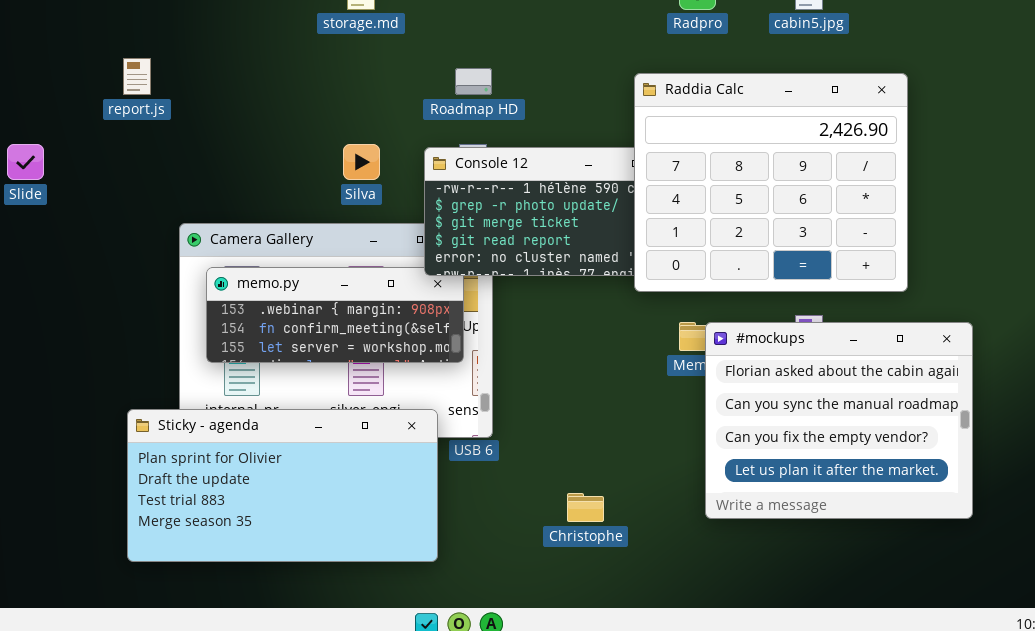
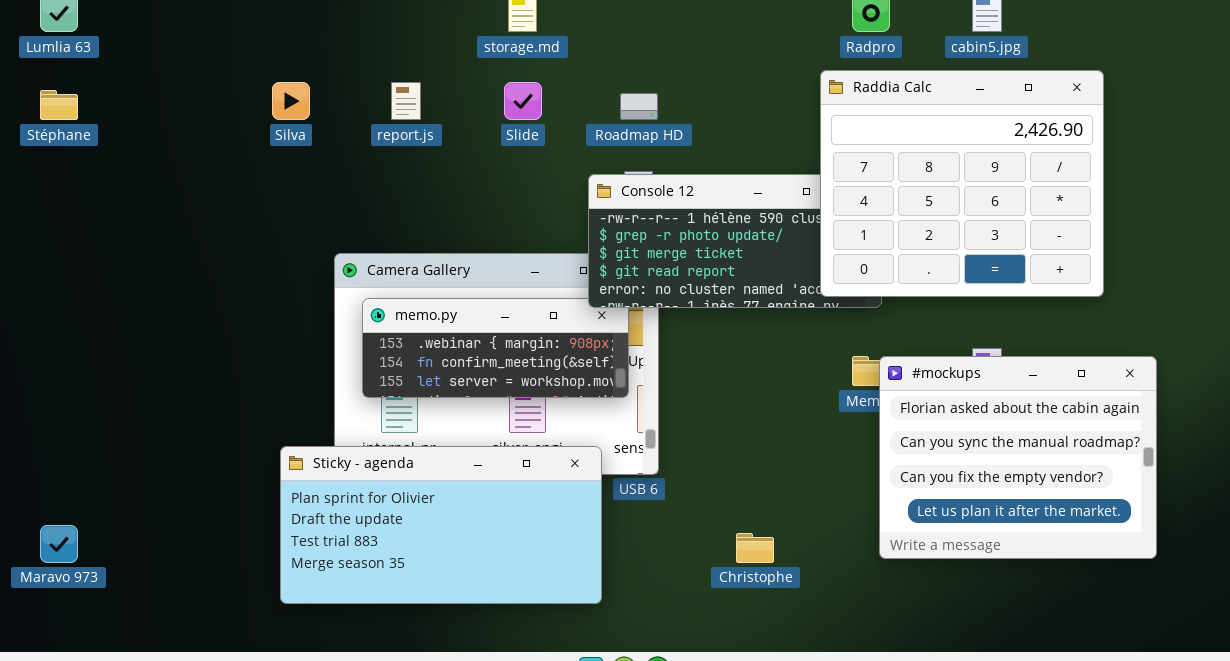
report.js: [123,58,151,95] -> [391,82,421,120], moved
Raddia Calc: [634,73,908,292] -> [820,70,1104,297], moved
Slide: [7,144,44,180] -> [504,82,542,120], moved
Silva: [343,144,380,180] -> [272,82,310,120], moved

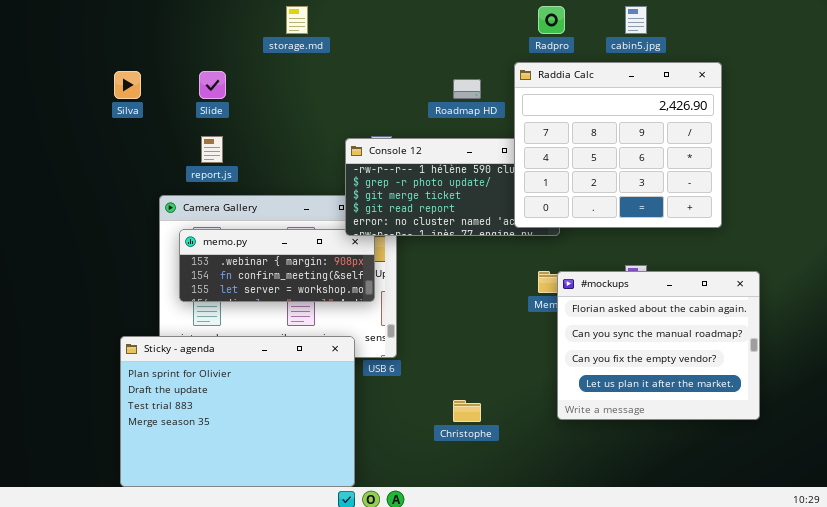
report.js: [391,82,421,120] -> [201,136,223,163], moved
Slide: [504,82,542,120] -> [199,71,226,99], moved
Roadmap HD: [620,93,658,120] -> [453,79,481,99], moved
Sticky - agenda: [280,446,602,604] -> [120,336,355,487], resized

